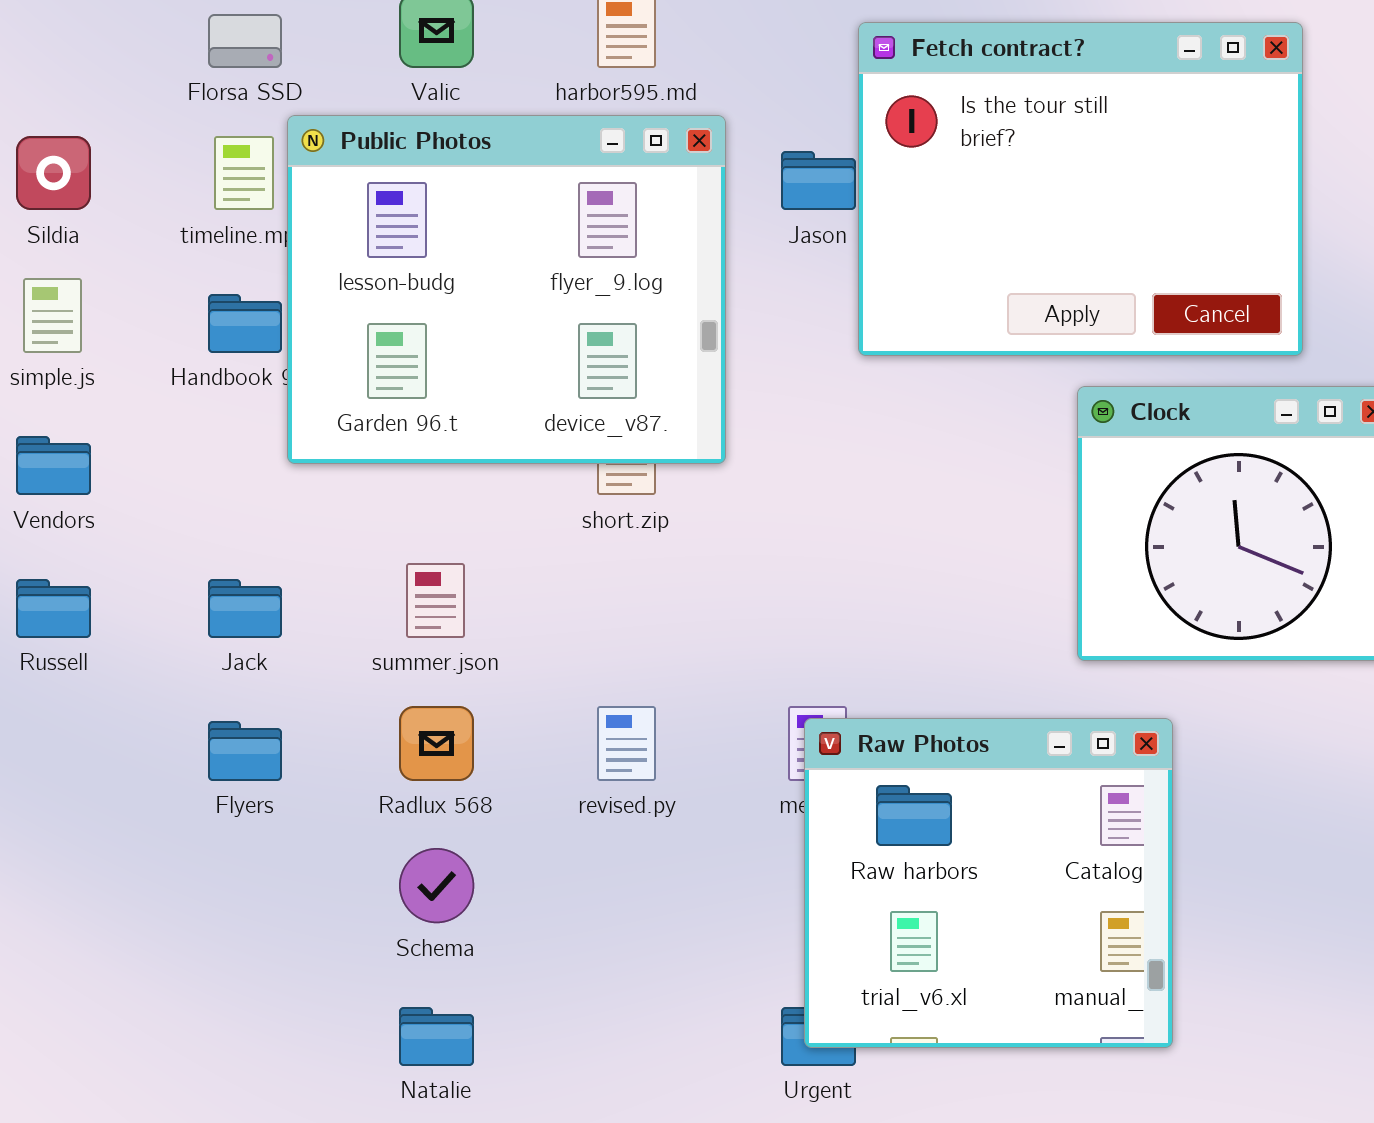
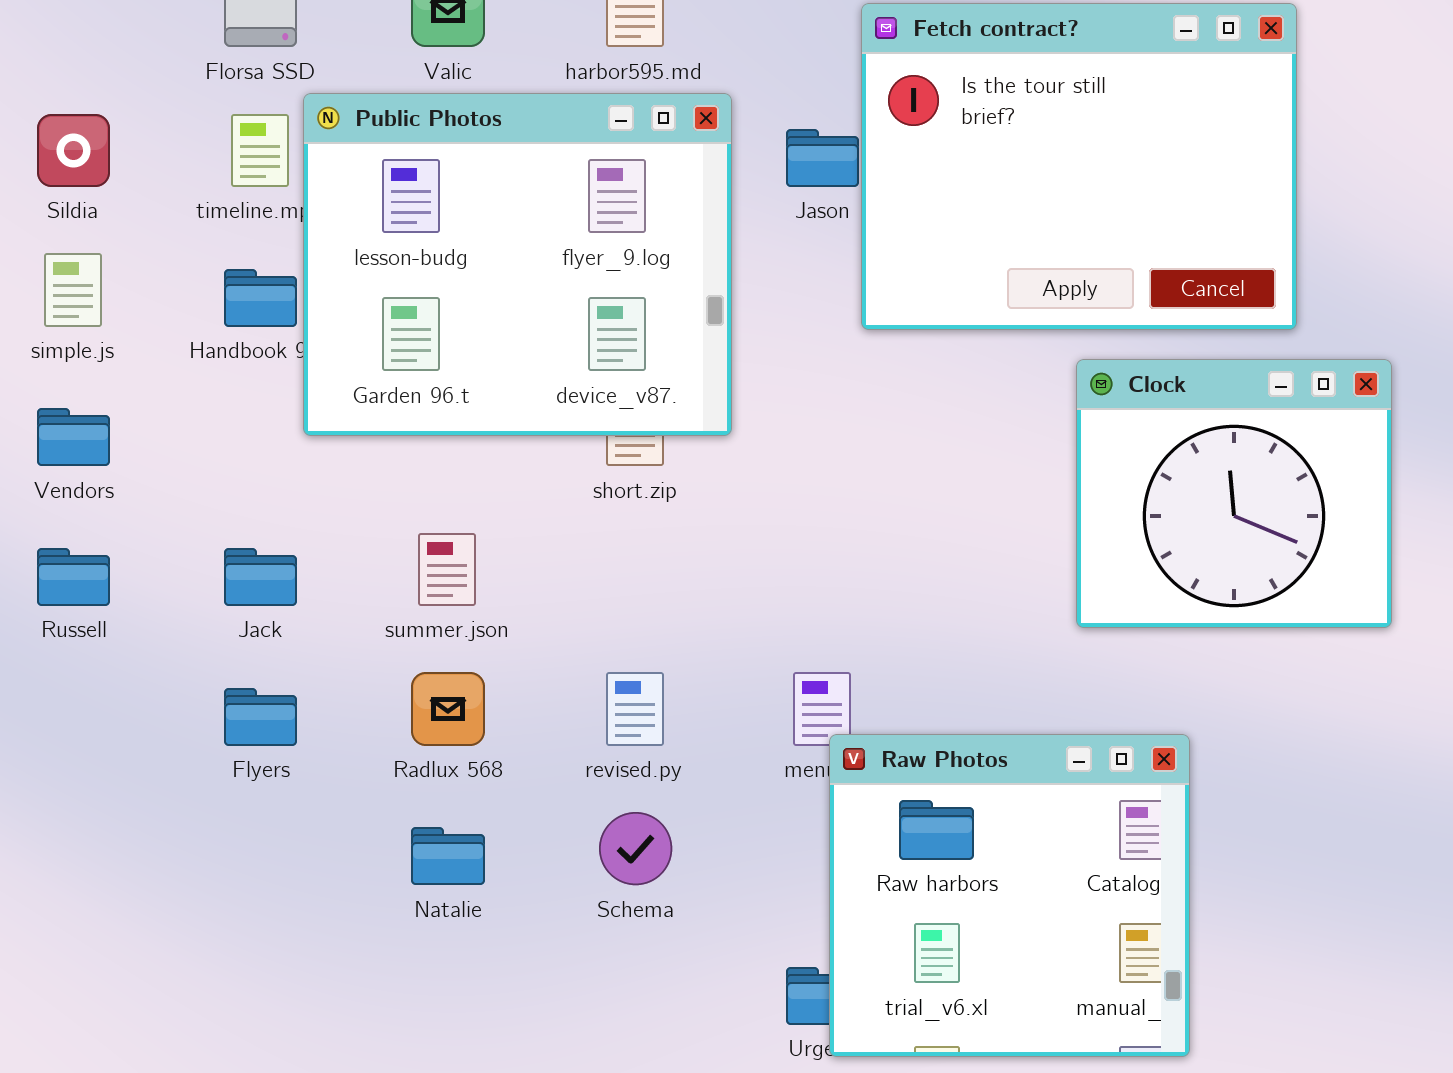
Raw Photos: [804,718,1173,1048] -> [829,734,1190,1057], moved
Schema: [399,848,474,923] -> [599,812,672,885], moved
Natalie: [399,1007,474,1066] -> [411,827,485,885], moved

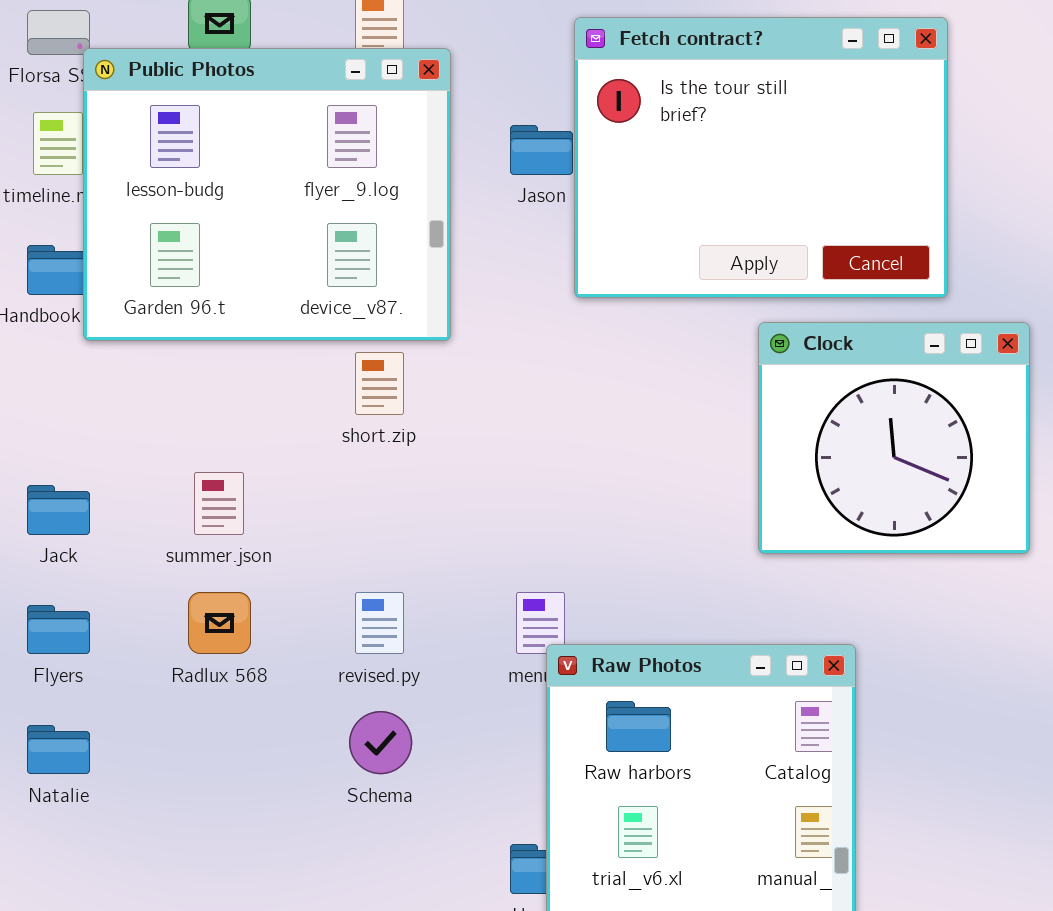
Public Photos: [303,93,732,436] -> [83,48,451,341], moved
Natalie: [411,827,485,885] -> [27,725,90,774], moved

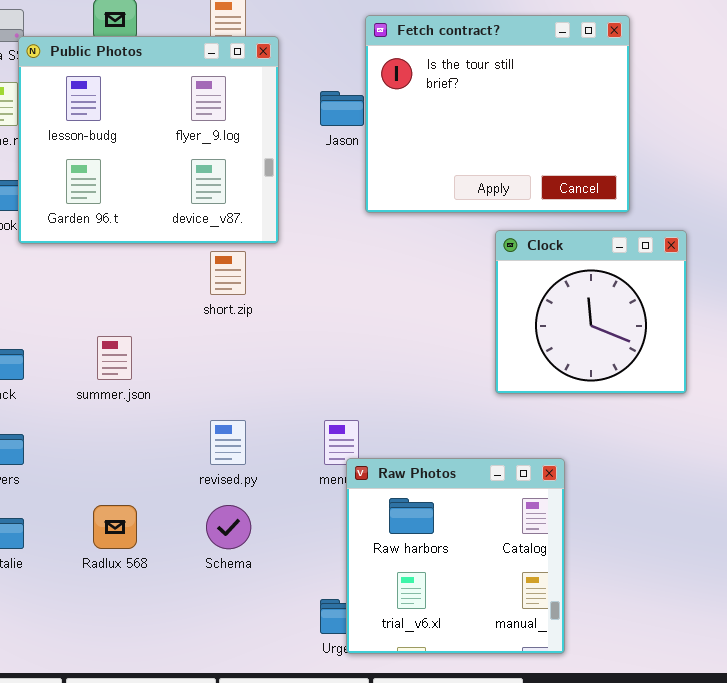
Radlux 568: [188,592,251,654] -> [93,505,137,549], moved

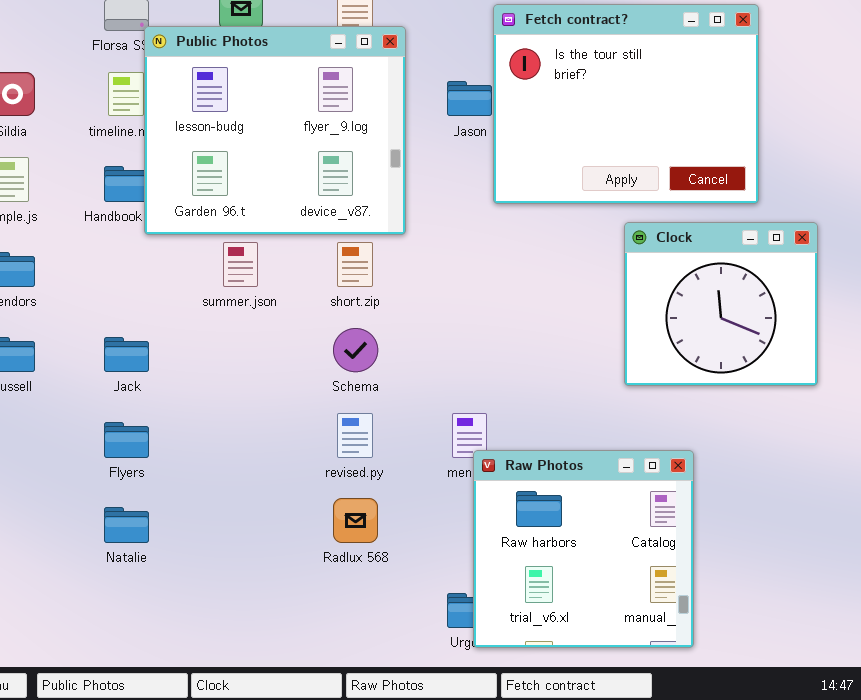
summer.json: [97,336,132,380] -> [223,242,258,287], moved
Radlux 568: [93,505,137,549] -> [333,498,378,543], moved
Schema: [206,505,251,549] -> [333,328,378,372], moved

